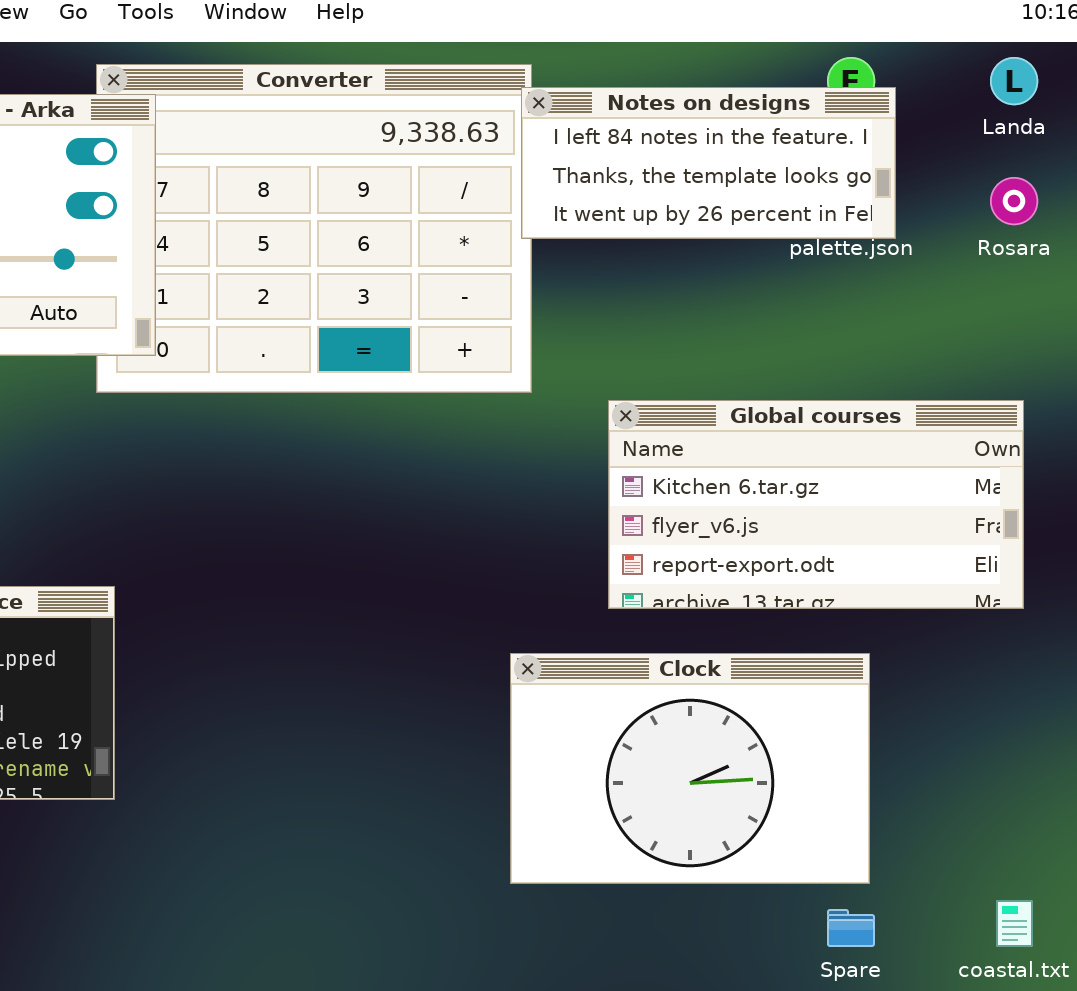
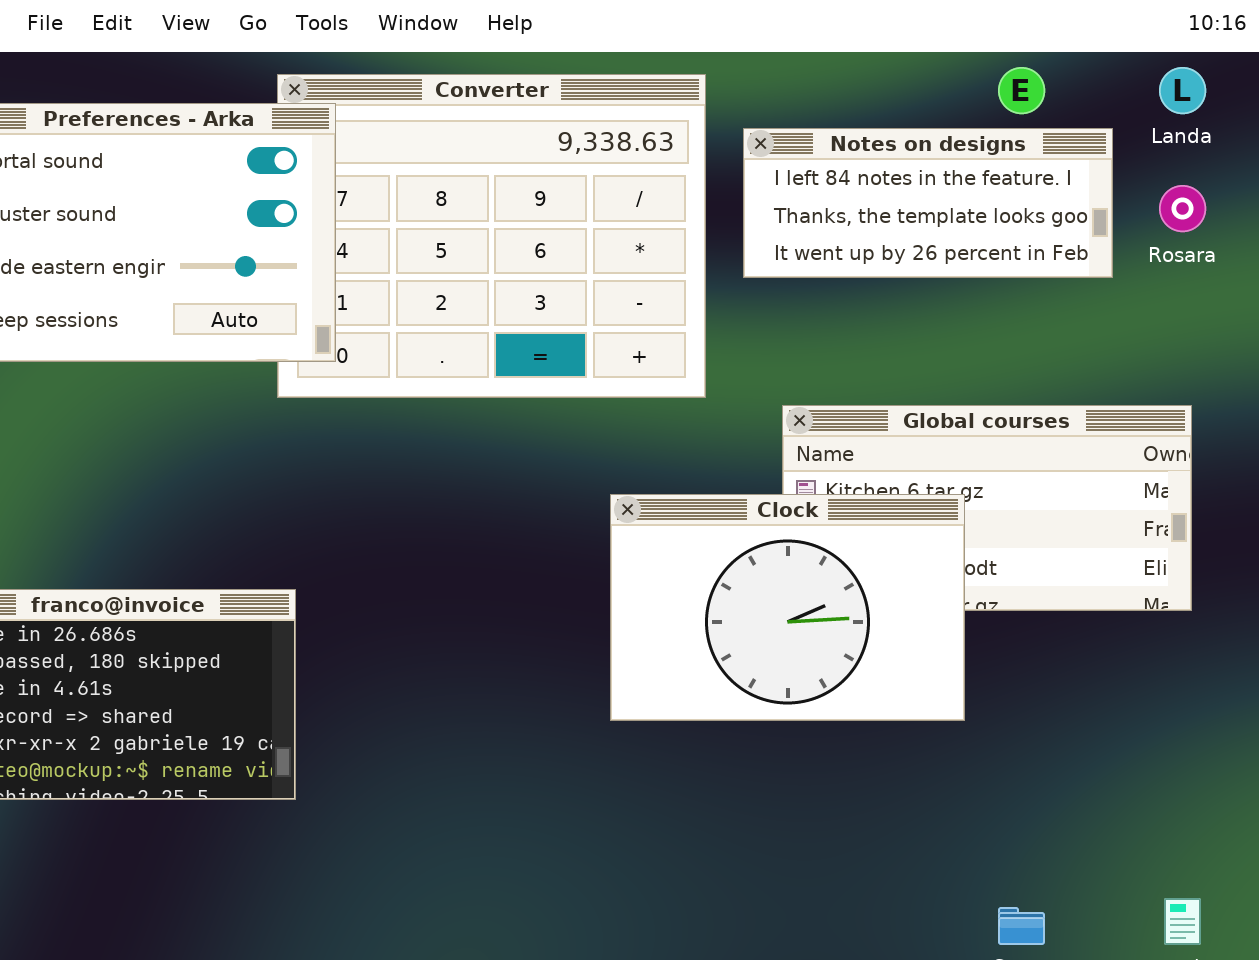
Notes on designs: [521,87,896,239] -> [743,128,1113,278], moved
Clock: [510,653,870,884] -> [610,494,965,721], moved

